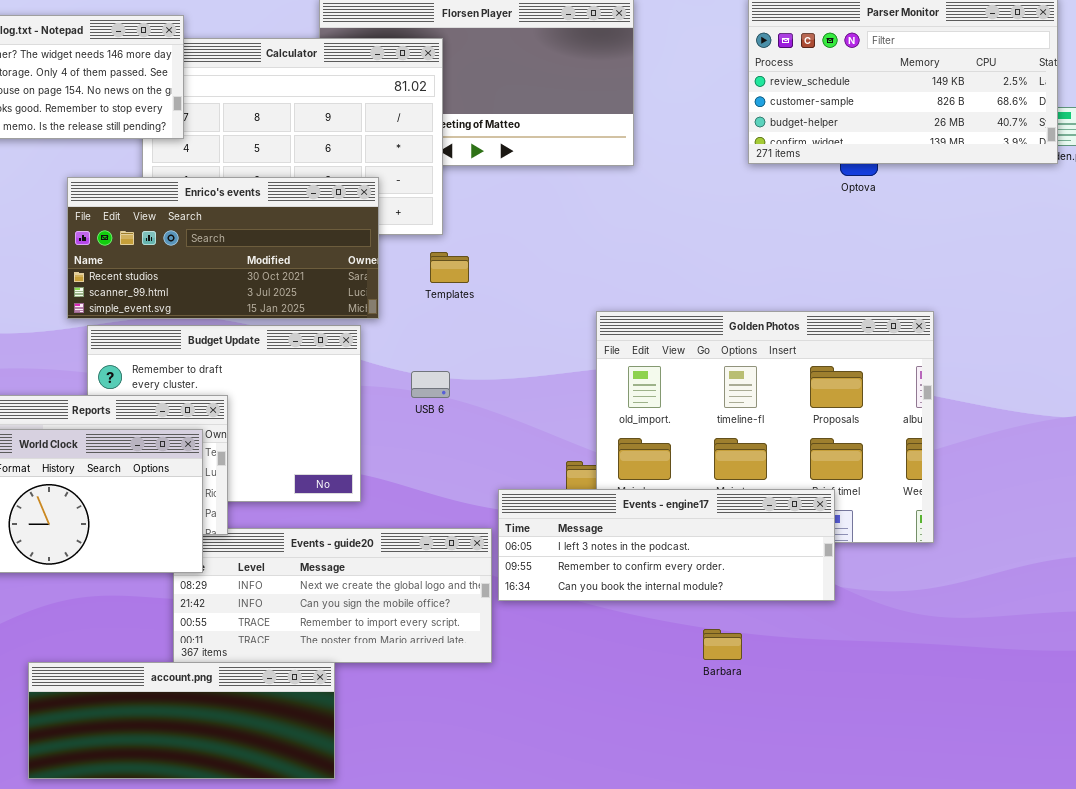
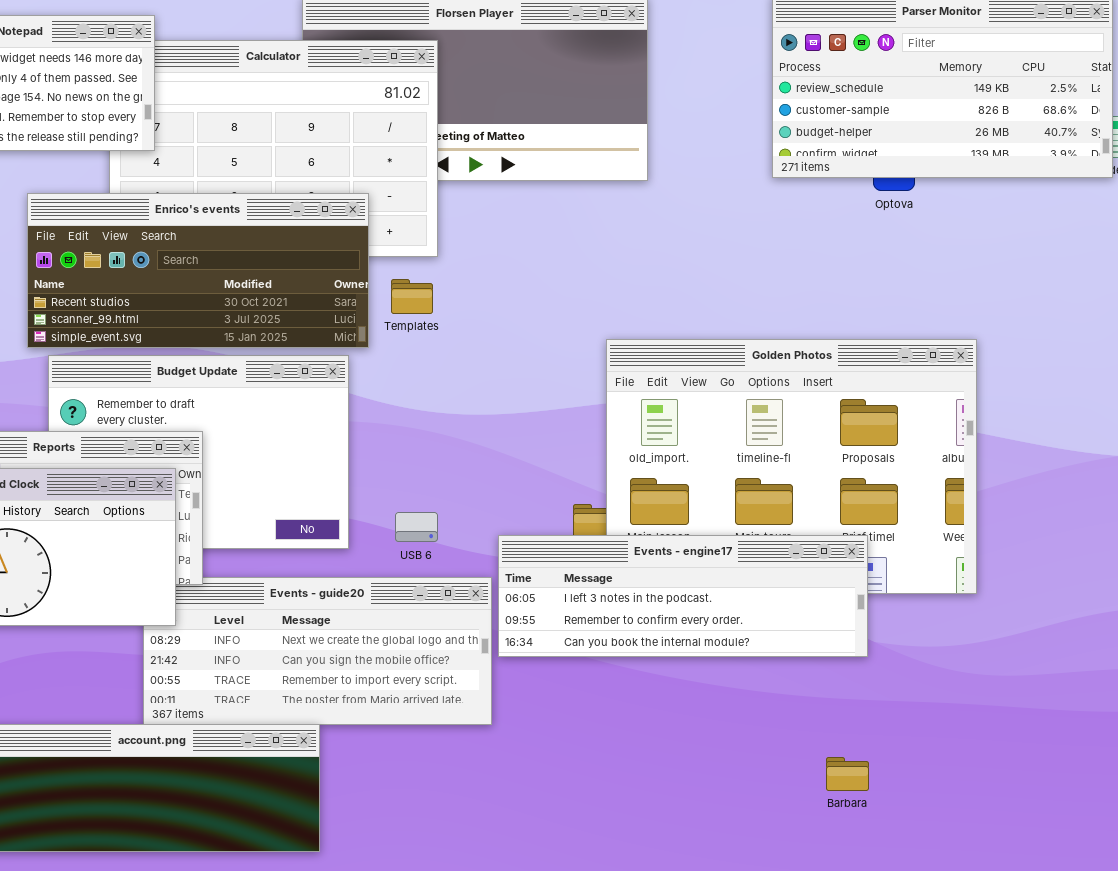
Templates: [430,252,469,283] -> [391,279,433,314], moved
USB 6: [411,371,450,398] -> [395,512,438,542], moved
Barbara: [703,629,742,660] -> [826,757,869,791], moved

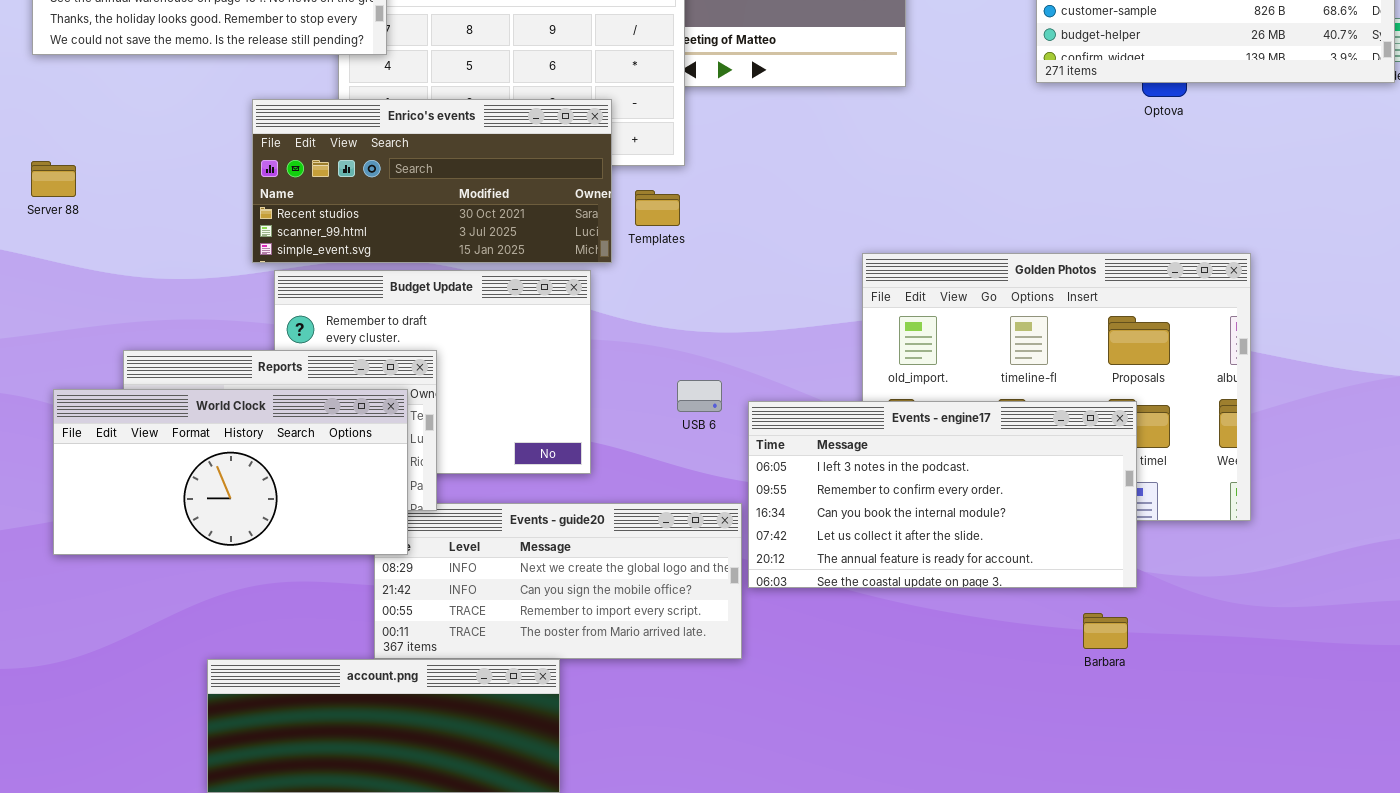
USB 6: [395,512,438,542] -> [677,380,722,412], moved
Events - engine17: [498,535,868,657] -> [748,401,1137,588], resized
Barbara: [826,757,869,791] -> [1083,613,1128,649], moved

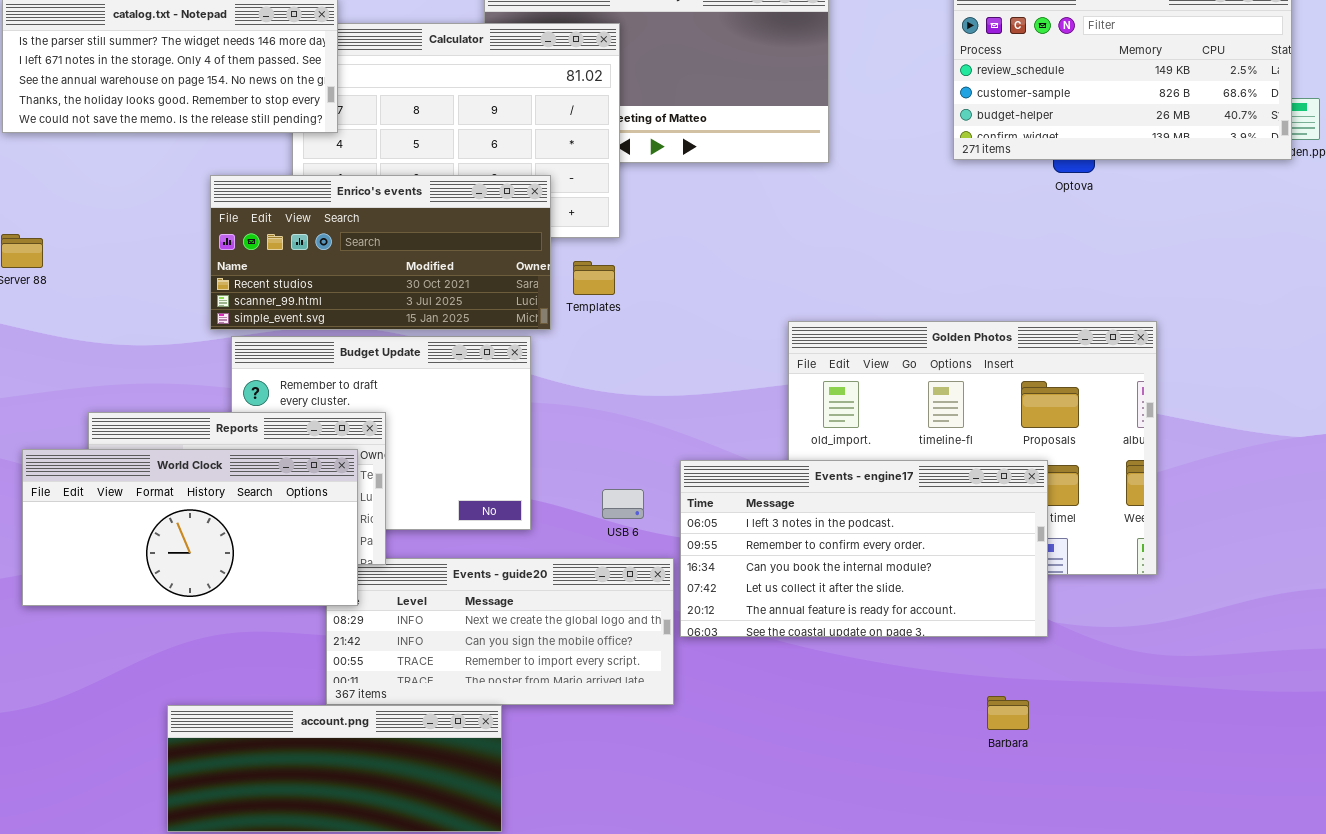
USB 6: [677,380,722,412] -> [602,489,644,519], moved
Barbara: [1083,613,1128,649] -> [987,696,1029,730], moved

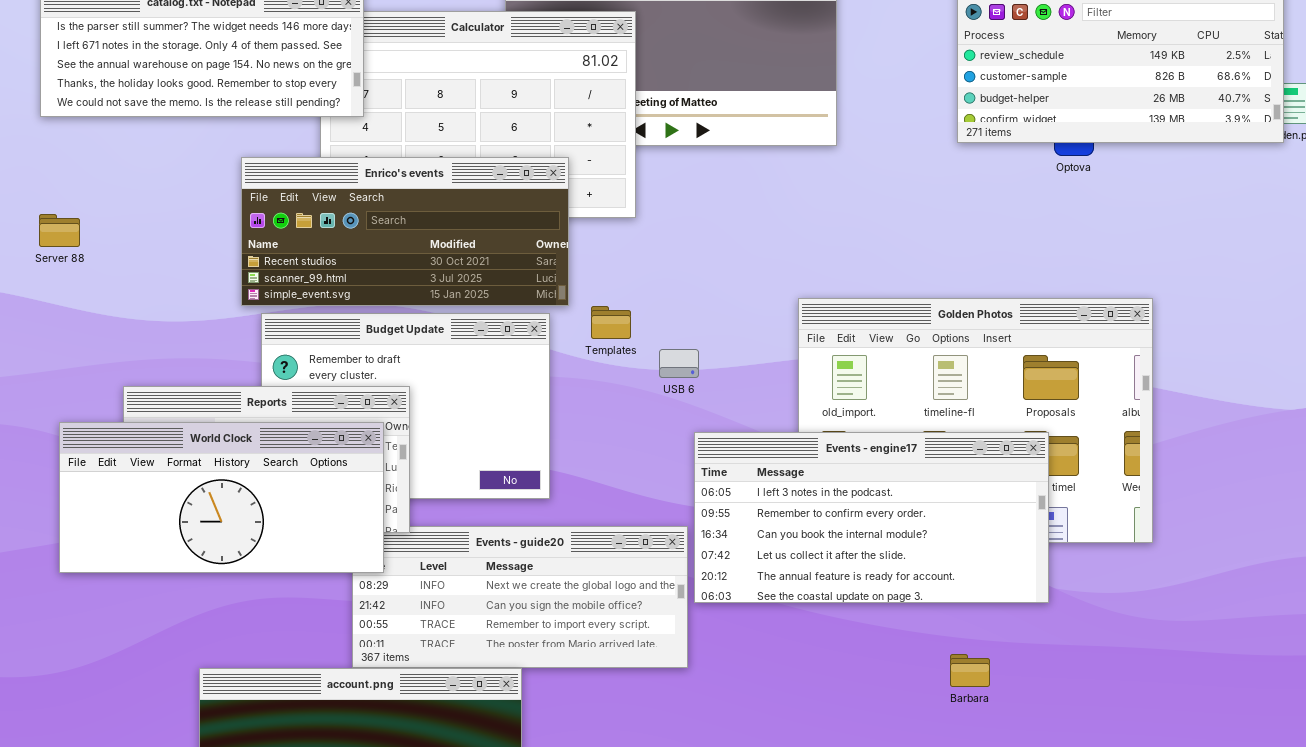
Templates: [573,261,615,295] -> [591,306,631,339], moved
USB 6: [602,489,644,519] -> [659,349,699,378], moved
Barbara: [987,696,1029,730] -> [950,654,990,687], moved

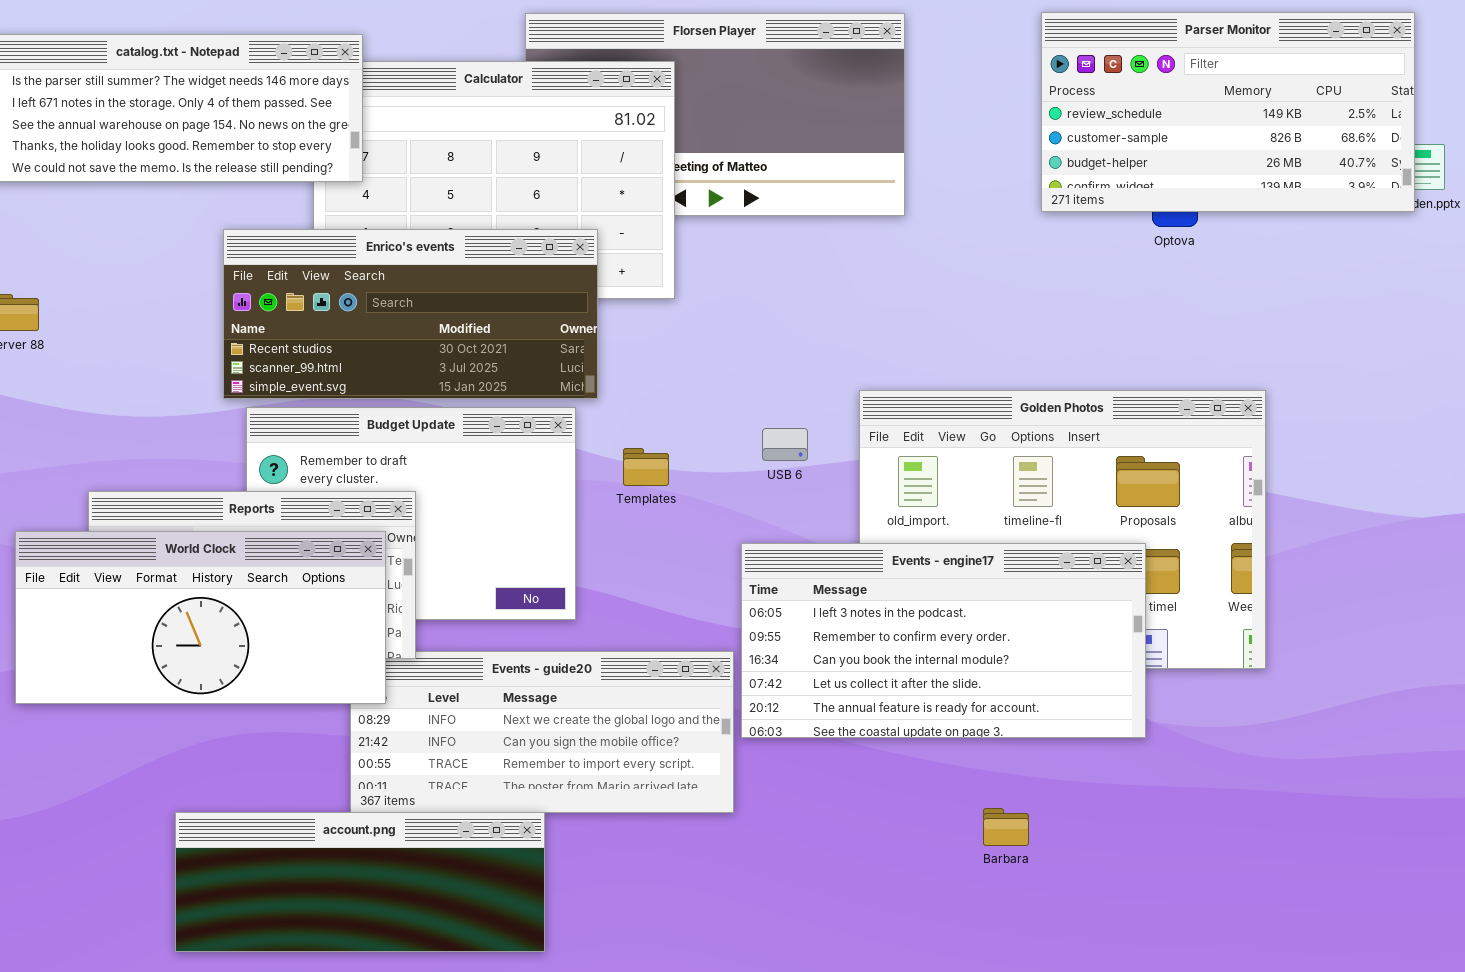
Templates: [591,306,631,339] -> [623,448,669,486], moved
USB 6: [659,349,699,378] -> [762,428,808,461], moved
Barbara: [950,654,990,687] -> [983,808,1029,846], moved

